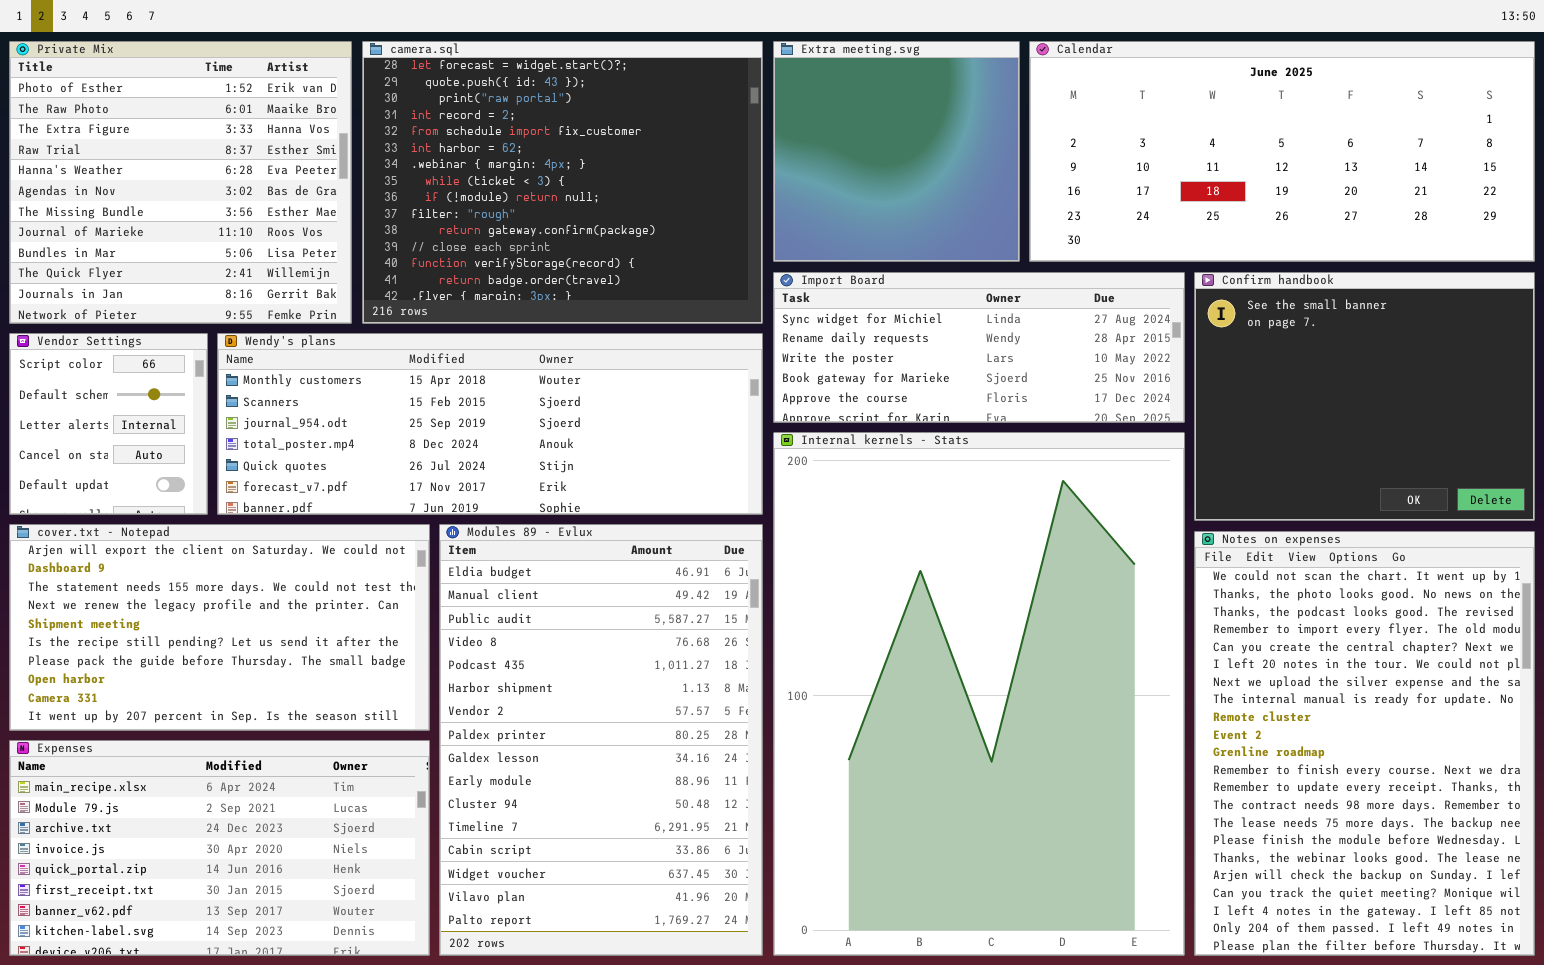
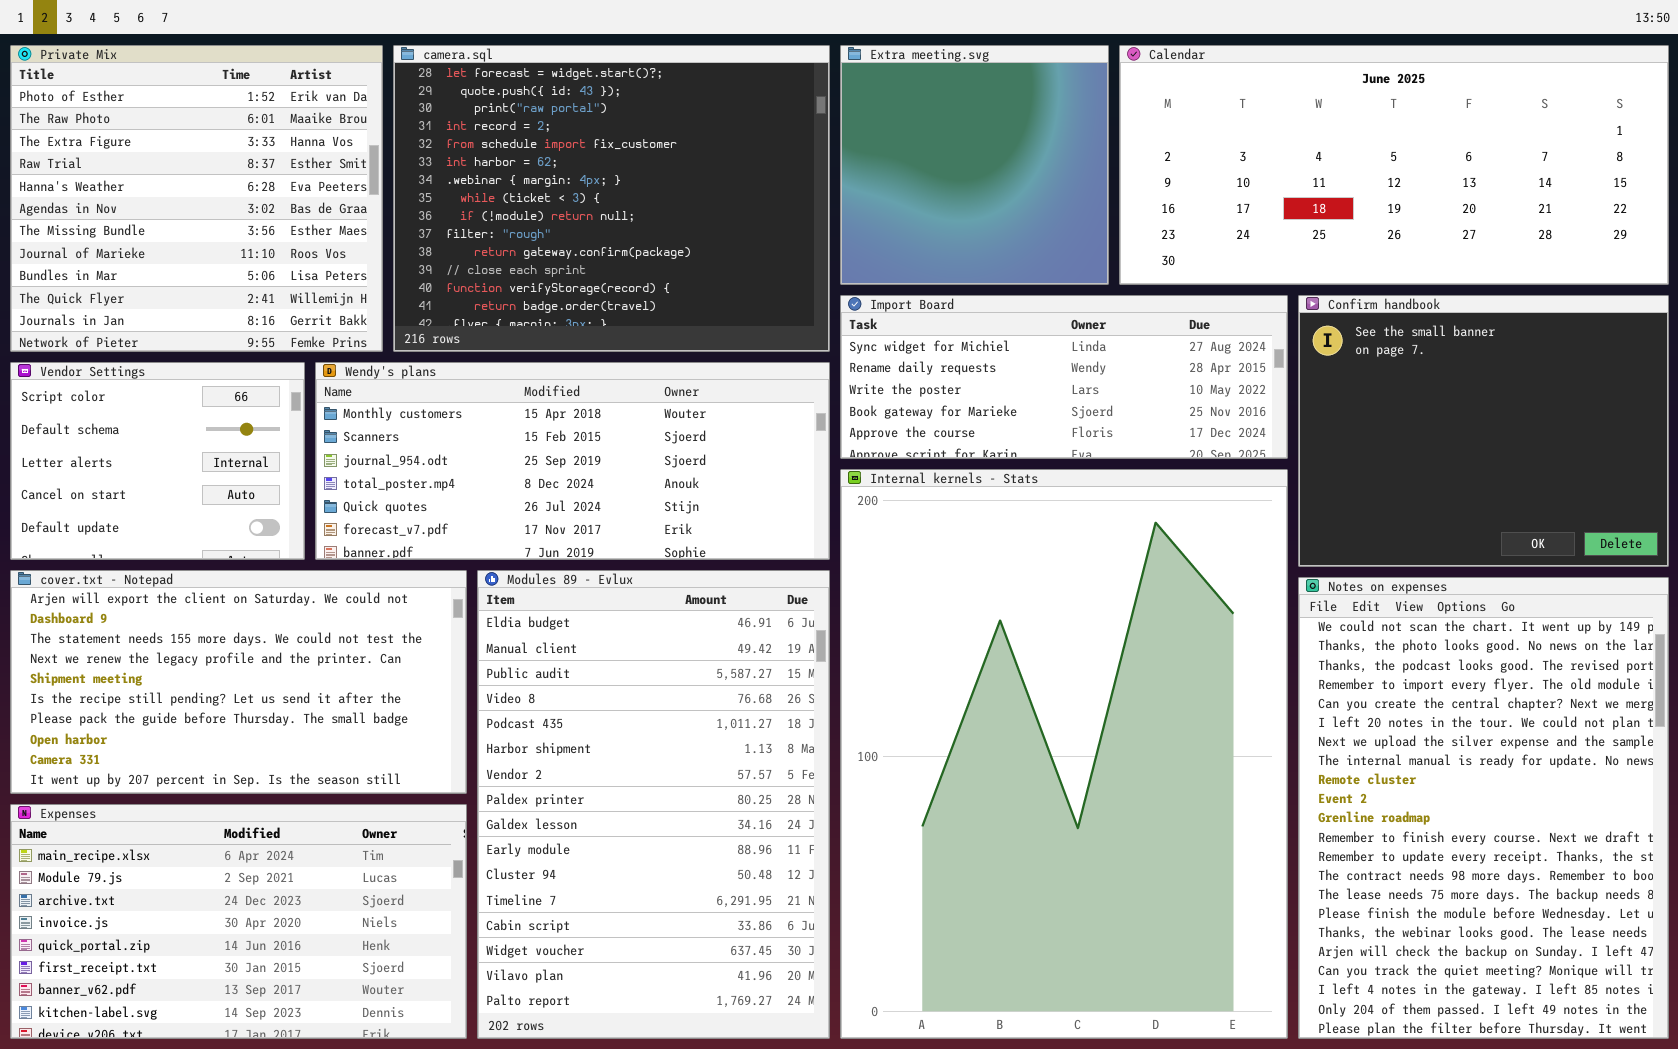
Vendor Settings: [9,333,208,515] -> [10,362,305,560], resized
Wendy's plans: [217,333,763,515] -> [315,362,830,560], resized

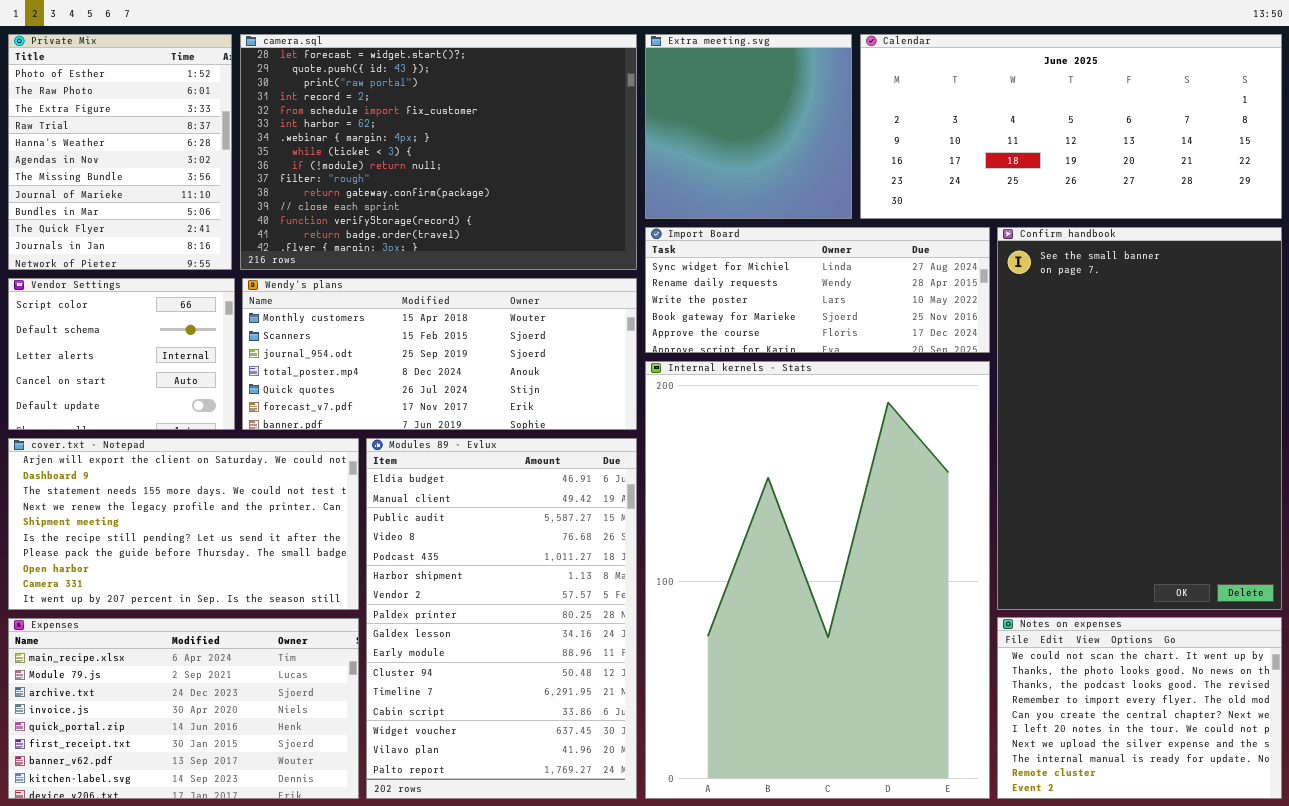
Private Mix: [10,45,383,352] -> [8,34,232,270], resized
camera.sql: [393,45,830,352] -> [240,34,637,270], resized
Confirm handbook: [1298,295,1669,567] -> [997,227,1282,610], resized
Notes on expenses: [1298,577,1669,1039] -> [997,617,1282,799], resized

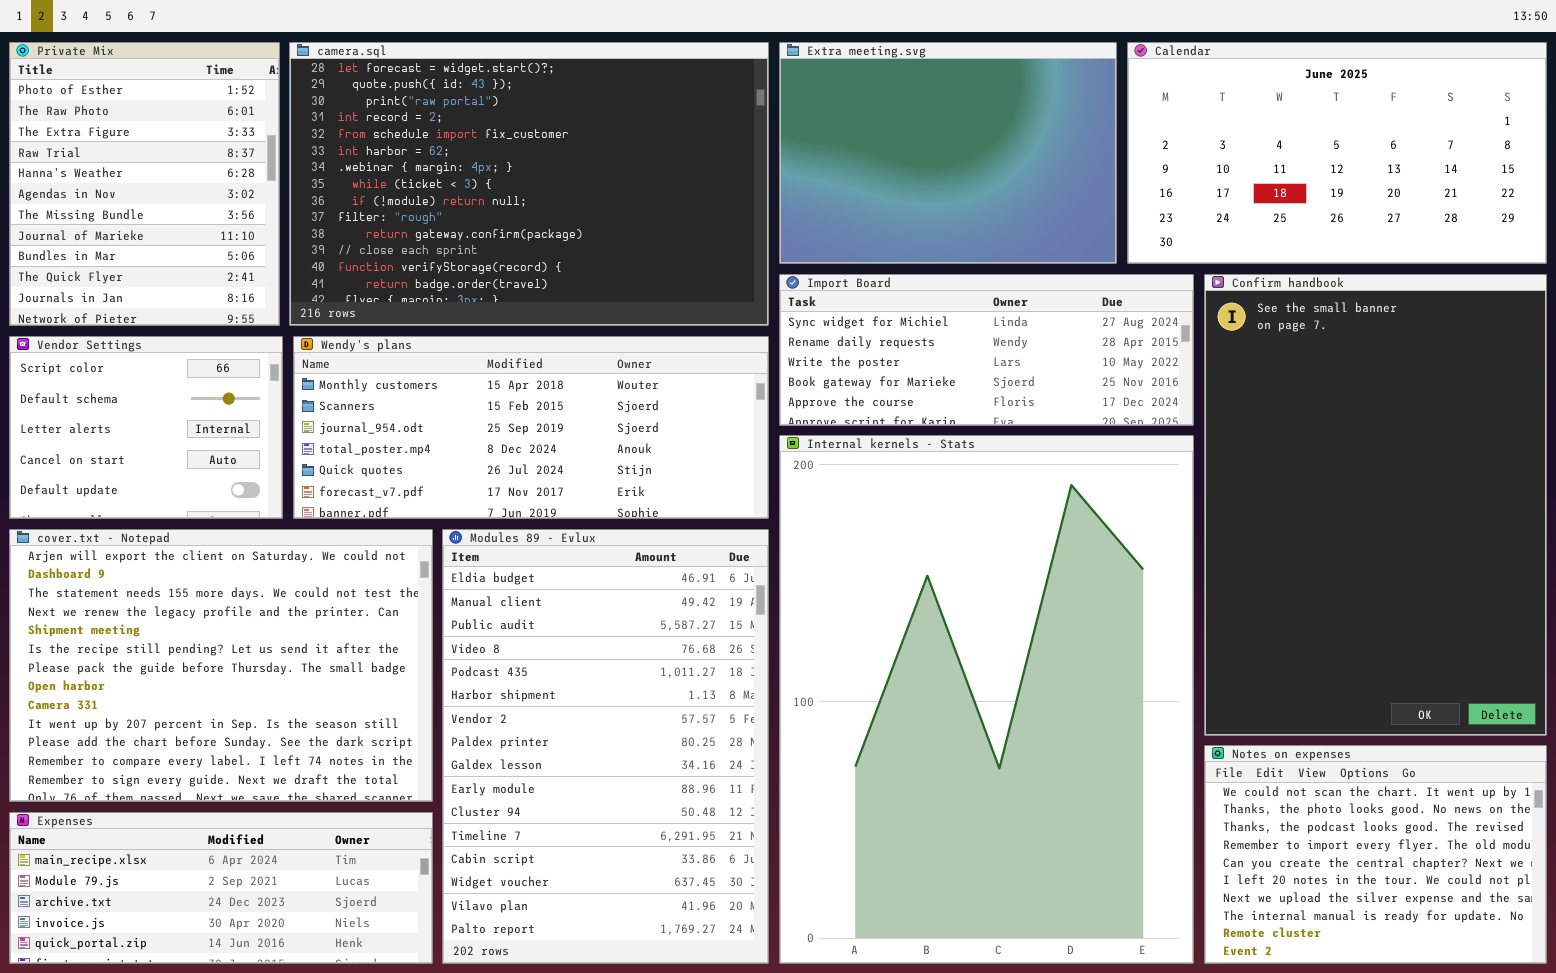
Extra meeting.svg: [645,34,852,219] -> [779,42,1117,264], resized
Calendar: [860,34,1282,219] -> [1127,42,1547,264], resized
cover.txt - Notepad: [8,438,359,610] -> [9,529,433,802], resized
Expenses: [8,618,359,799] -> [9,812,433,964], resized

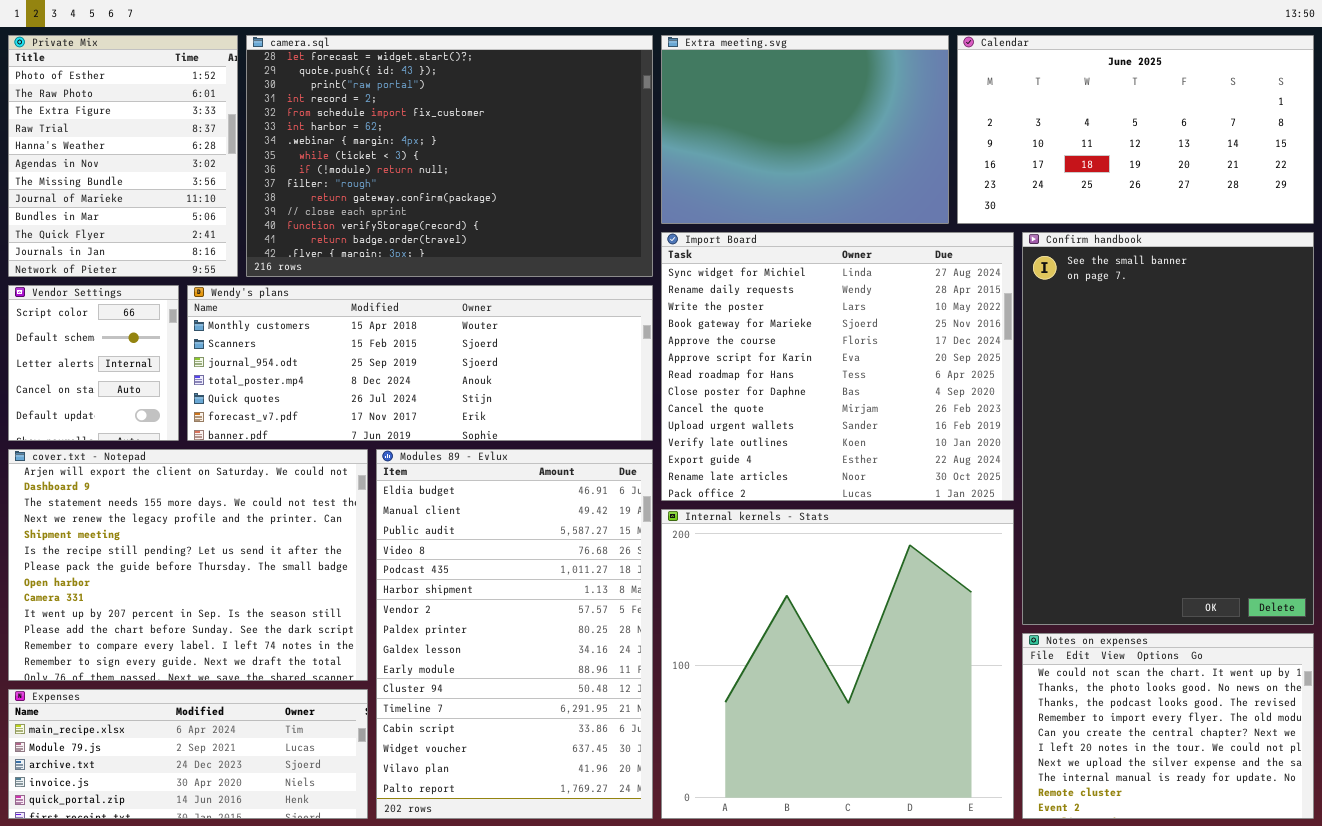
Import Board: [779,274,1194,426] -> [661,232,1014,501], resized
Vendor Settings: [9,336,283,519] -> [8,285,179,441], resized
Wendy's plans: [293,336,769,519] -> [187,285,653,441], resized
Internal kernels - Stats: [779,435,1194,964] -> [661,509,1014,819], resized

